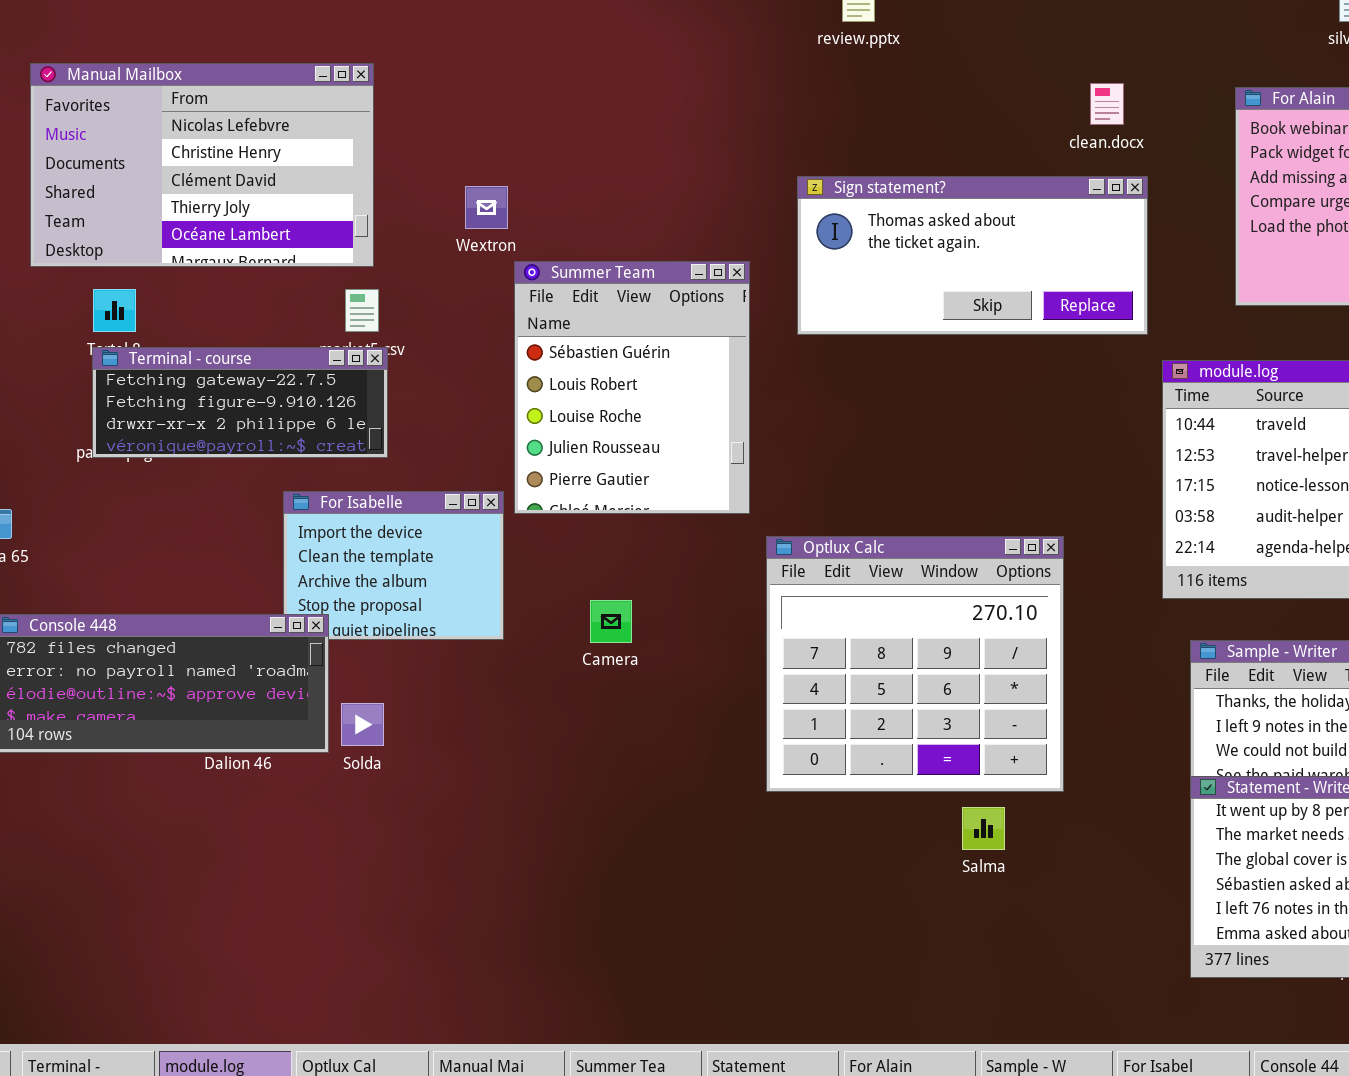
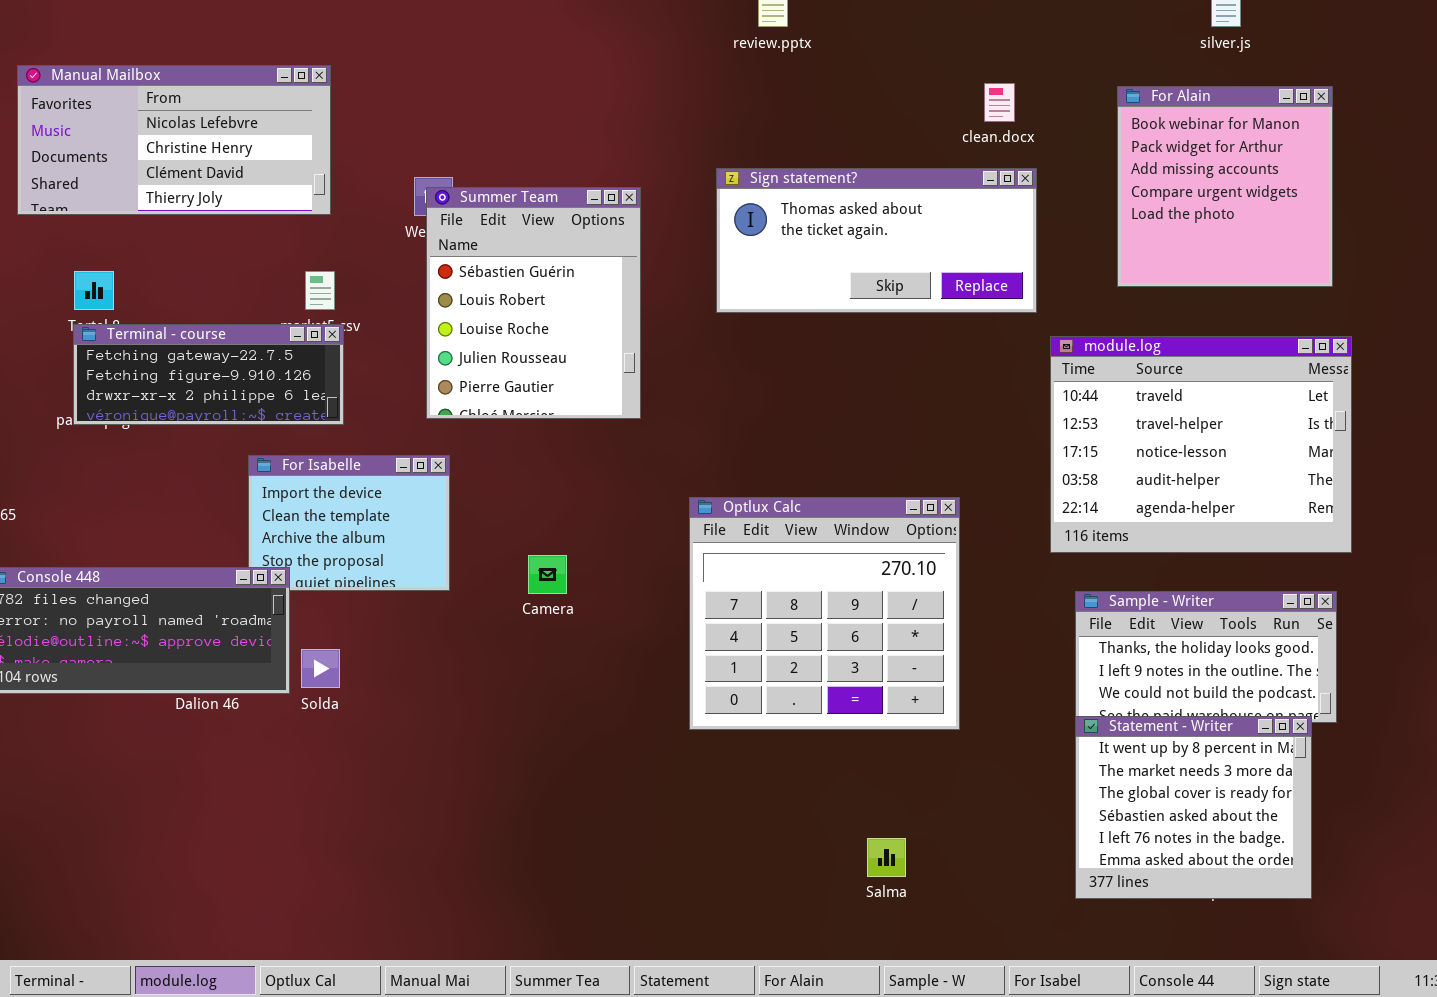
Manual Mailbox: [30,63,374,267] -> [17,65,331,215], resized
Summer Team: [514,261,750,514] -> [426,187,641,419], moved
Salma: [962,807,1005,850] -> [867,838,906,877], moved

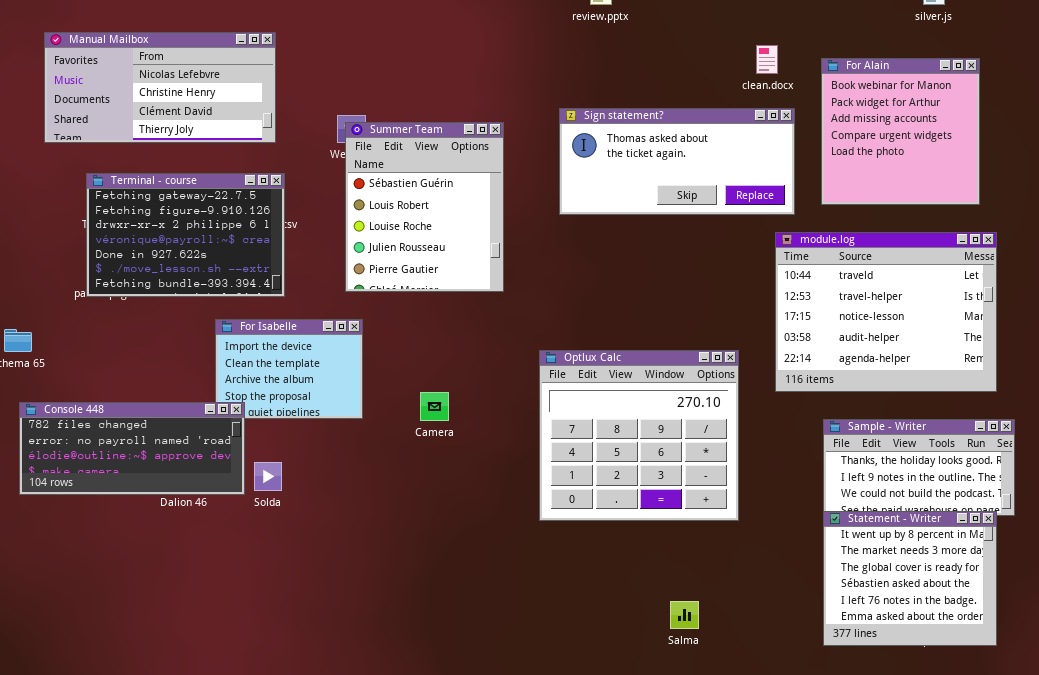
For Alain: [1117,86,1333,287] -> [821,58,980,205], moved
Terminal - course: [73,324,344,425] -> [86,173,285,297], resized
module.log: [1050,336,1352,553] -> [775,232,997,392], moved

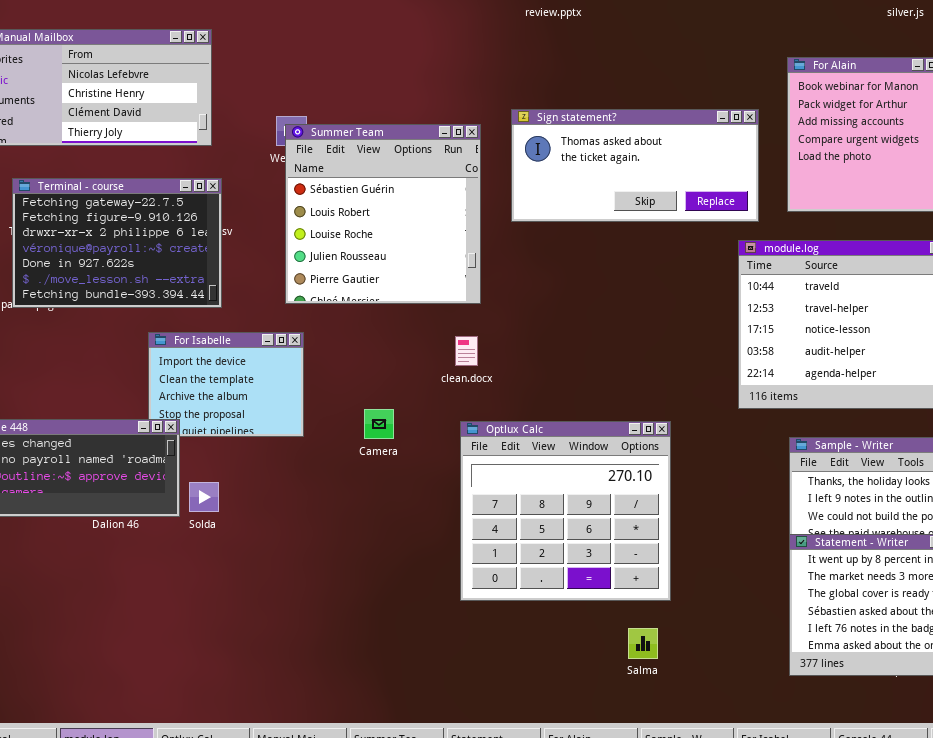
clean.docx: [756,45,778,74] -> [455,336,478,366], moved
Summer Team: [345,122,504,292] -> [285,124,481,304], resized
Optlux Calc: [539,350,739,521] -> [460,421,671,601], moved

